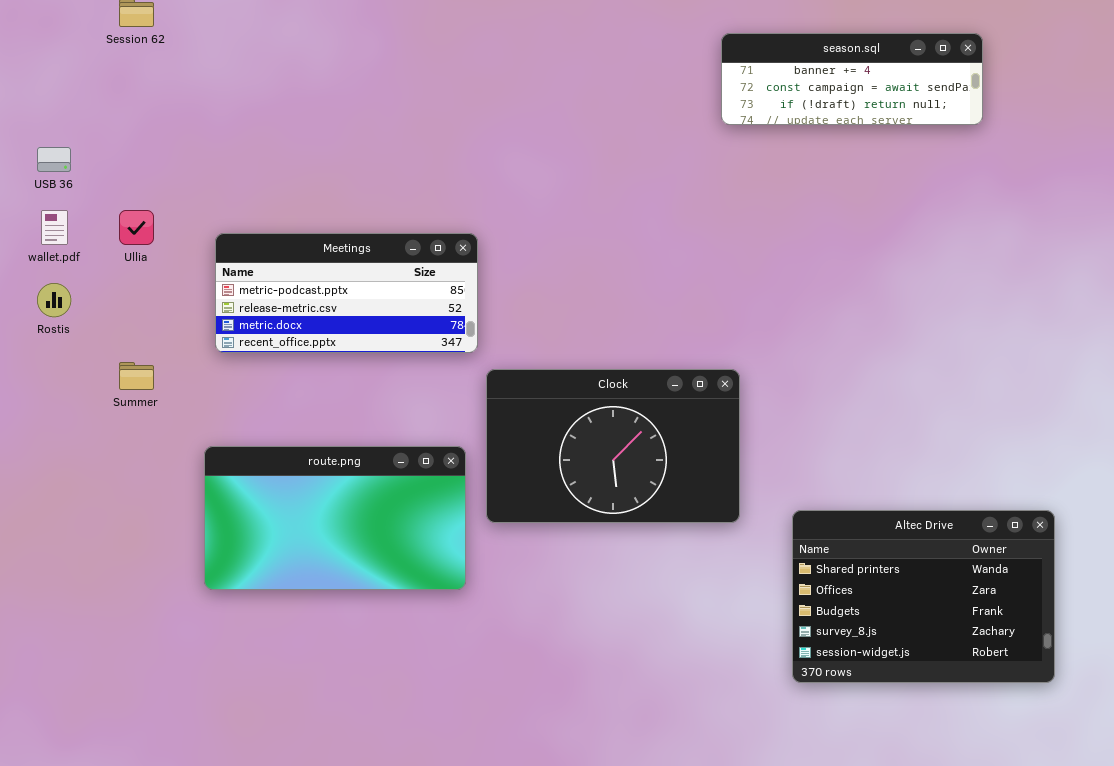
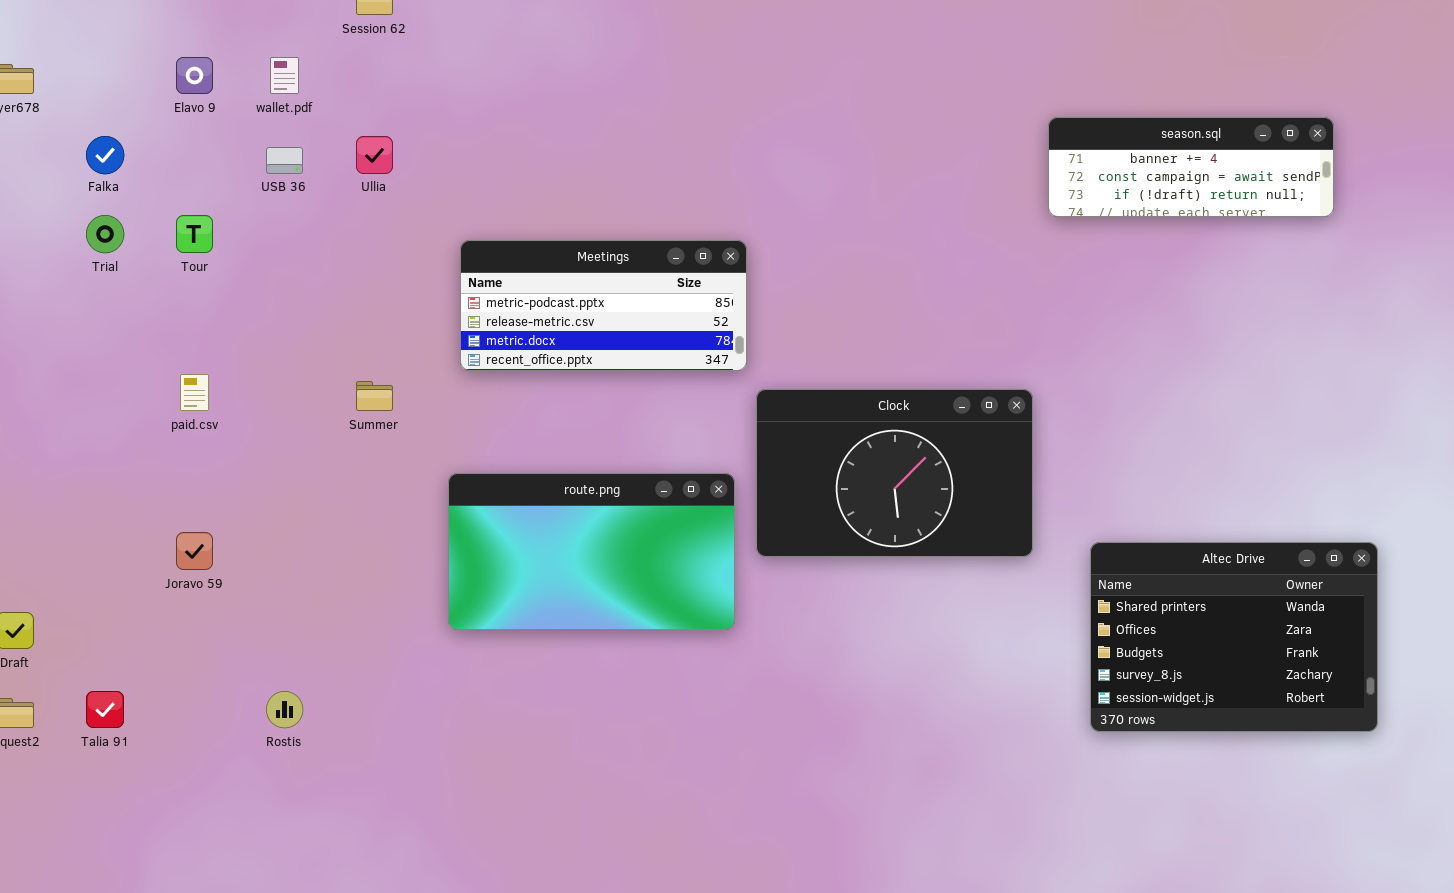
season.sql: [721,33,983,125] -> [1048,117,1334,217], moved
wallet.pdf: [41,210,68,245] -> [270,57,299,94], moved
Ullia: [119,210,154,245] -> [356,136,393,174], moved
Rostis: [37,283,71,317] -> [266,691,303,728], moved

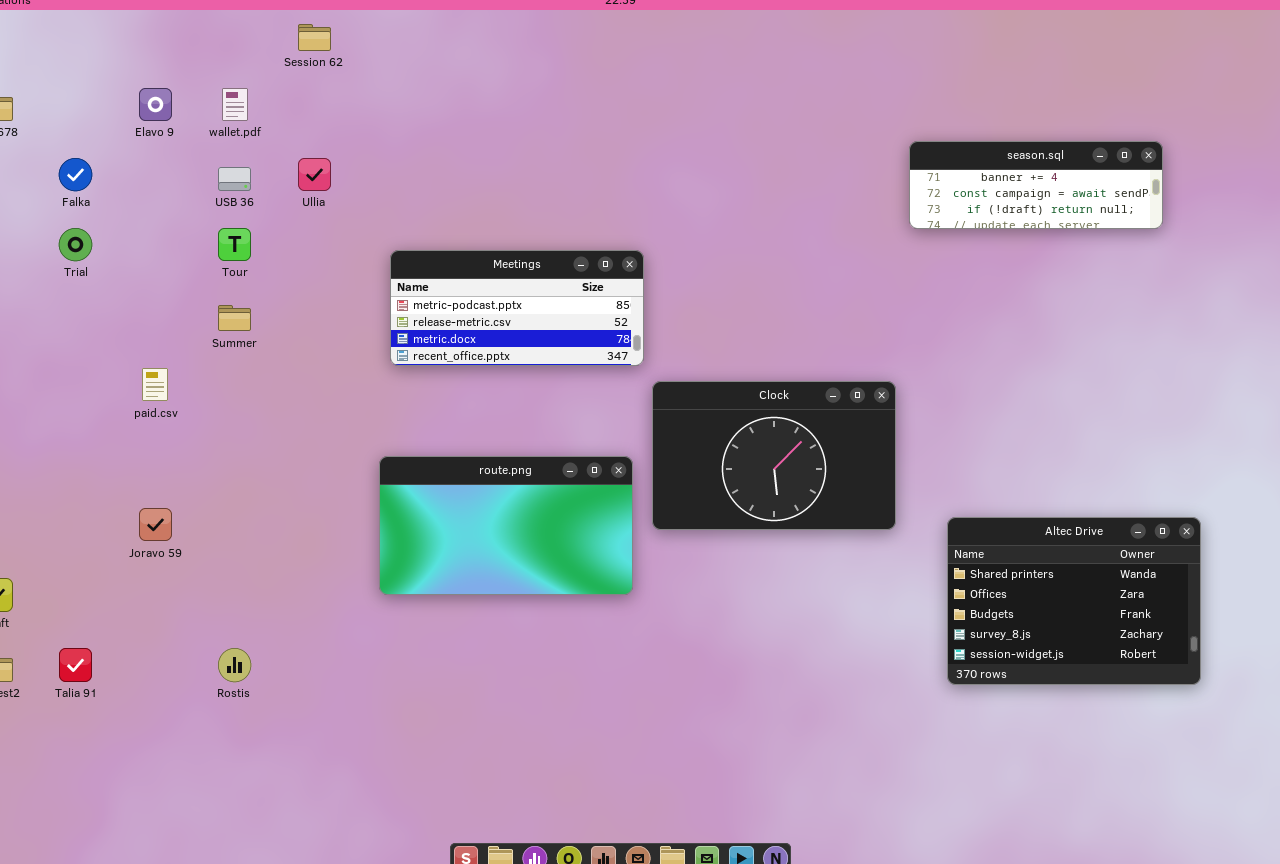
Tour: [176,215,213,253] -> [218,228,251,261], moved
Summer: [356,381,393,411] -> [218,305,251,331], moved

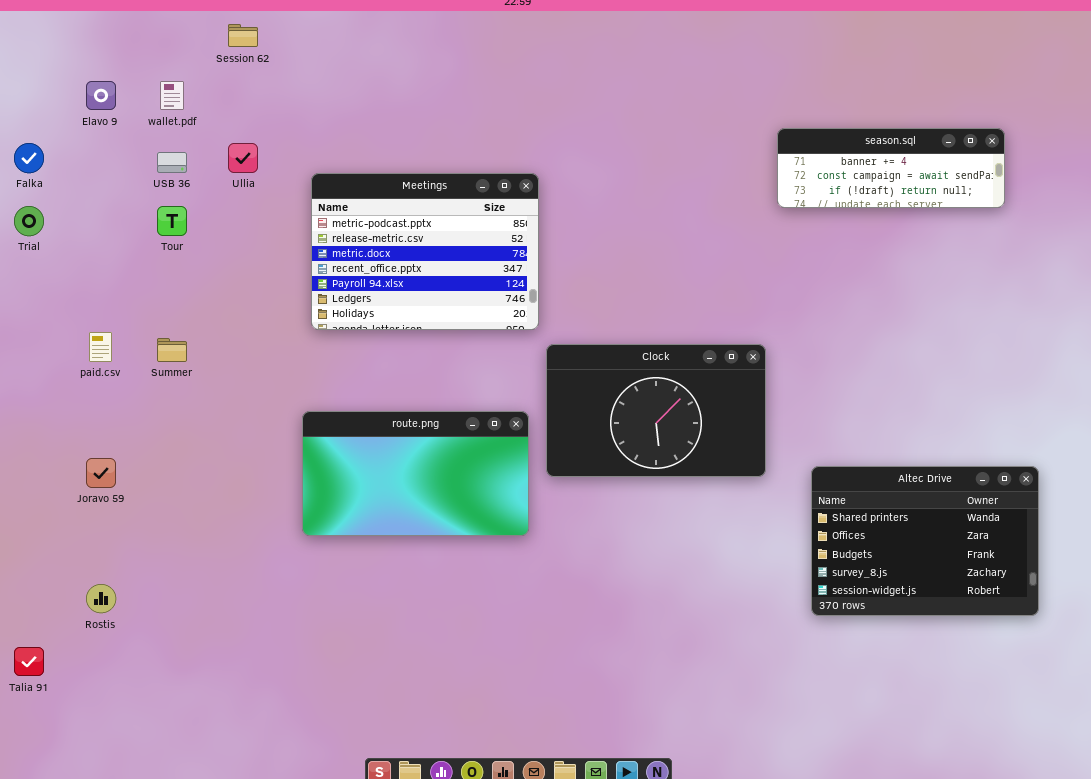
Meetings: [390,250,644,366] -> [311,173,539,330], resized
Summer: [218,305,251,331] -> [157,338,187,362], moved
Talia 91: [59,648,92,682] -> [14,647,44,676], moved
Rostis: [218,648,251,682] -> [86,584,116,613], moved

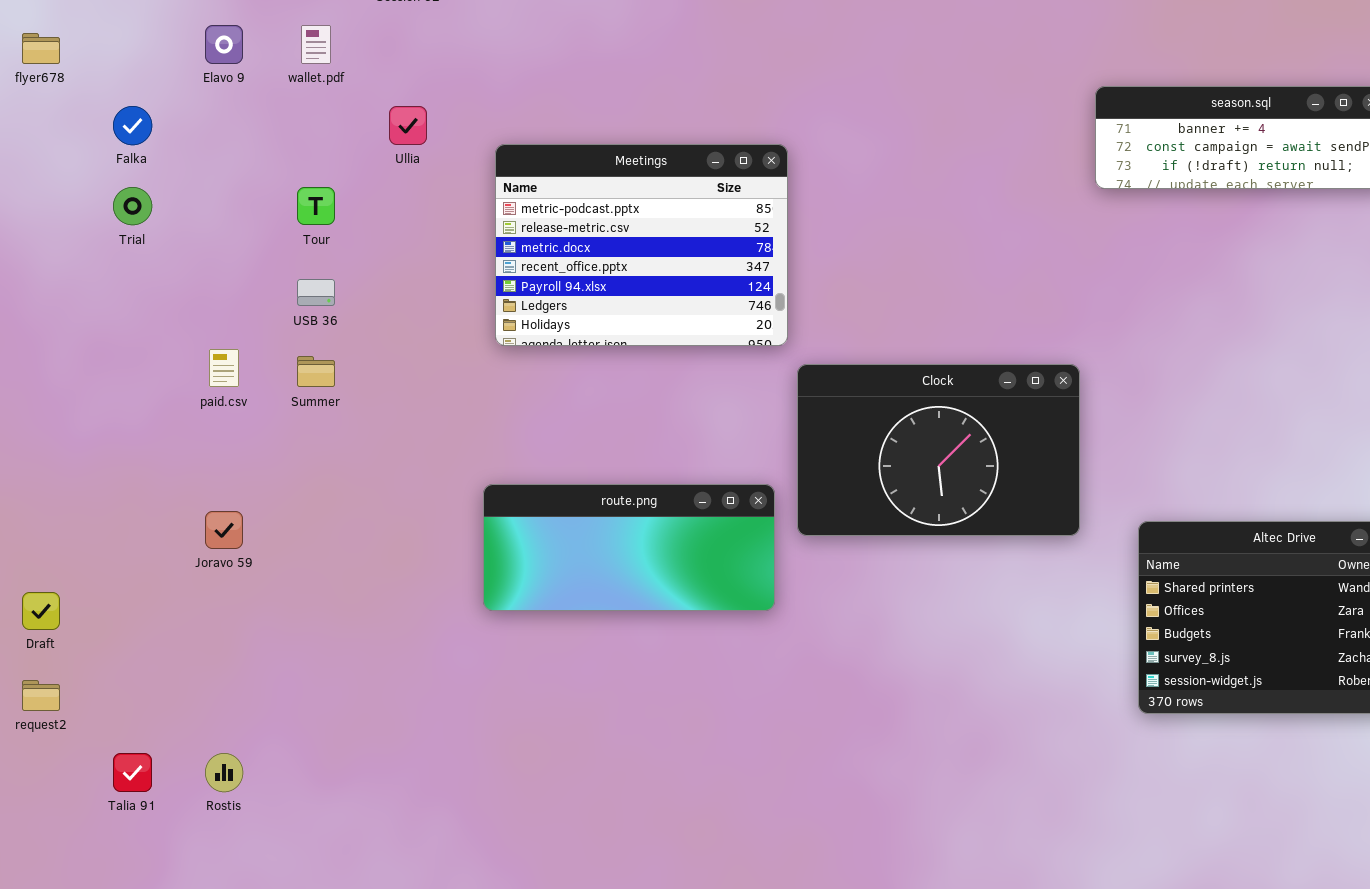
USB 36: [157,152,187,173] -> [297,279,335,306], moved
route.png: [302,411,529,536] -> [483,484,775,611], resized
Rostis: [86,584,116,613] -> [205,753,243,792], moved

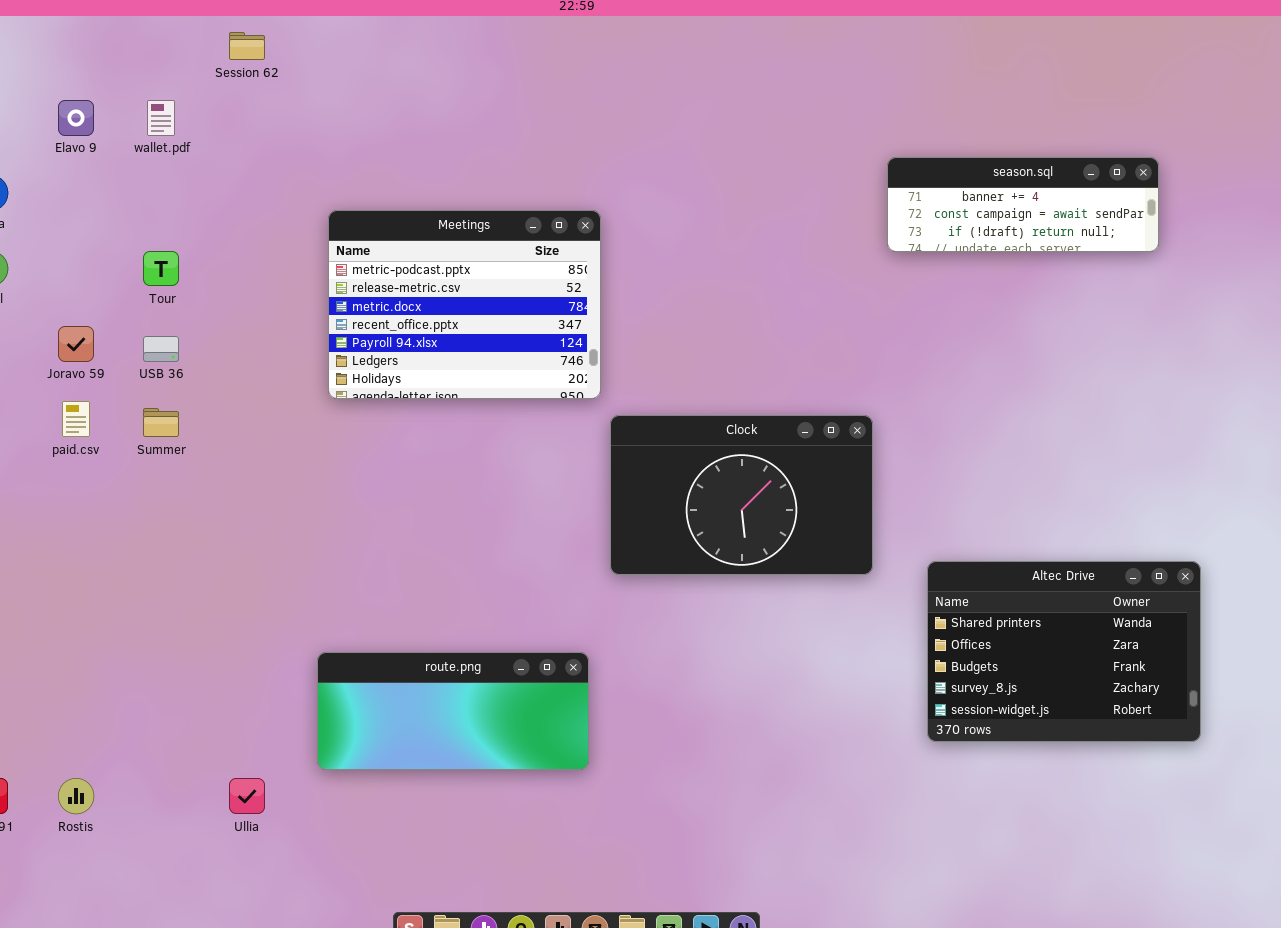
Ullia: [389,106,427,145] -> [229,778,265,814], moved
route.png: [483,484,775,611] -> [317,652,589,770], moved
Joravo 59: [205,511,243,549] -> [58,326,94,362], moved

